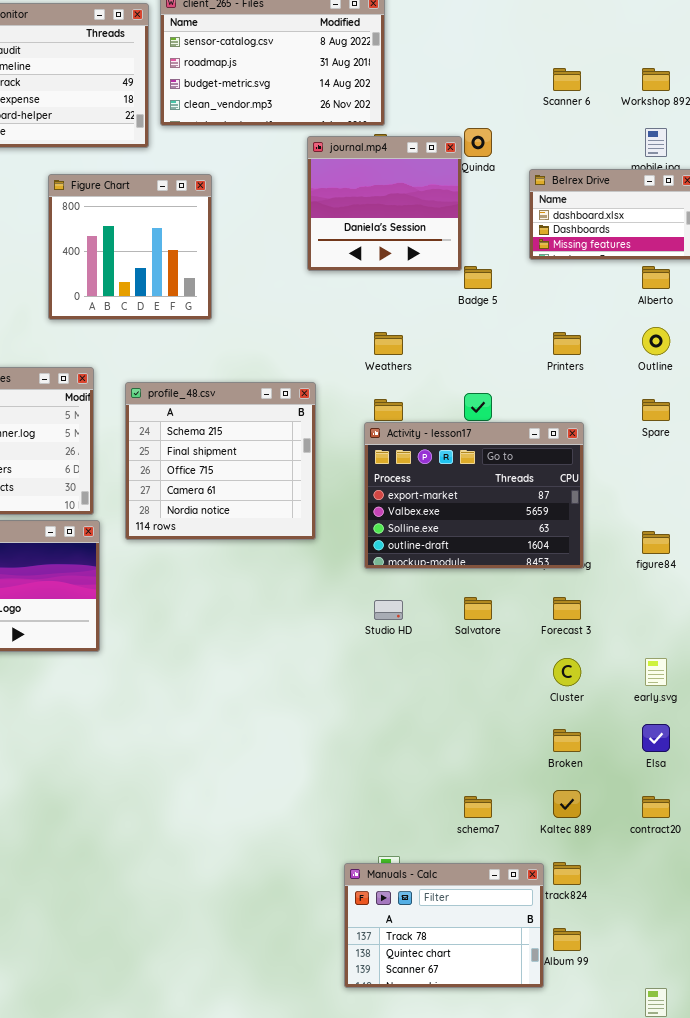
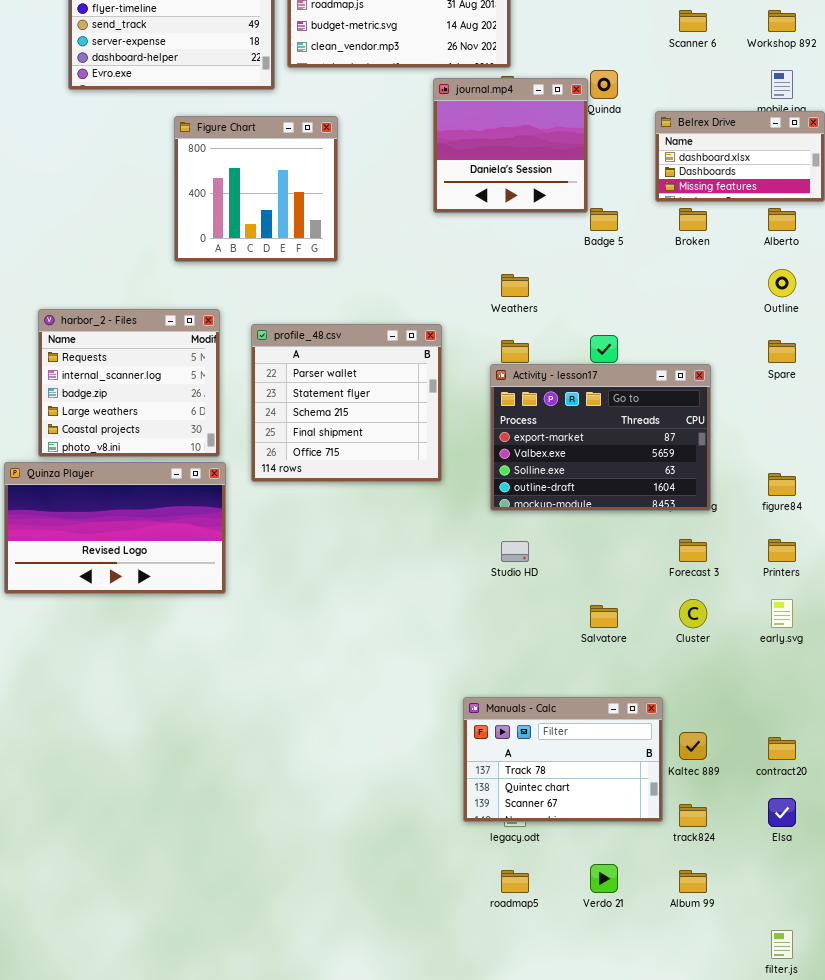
Printers: [553,332,581,355] -> [768,539,796,562], moved
profile_48.csv: [125,382,316,540] -> [251,324,442,482], scrolled up 2 rows
Salvatore: [464,597,492,620] -> [590,605,618,628], moved
Elsa: [642,724,670,752] -> [768,798,796,827], moved
Broken: [553,729,581,752] -> [679,208,707,231], moved
Manuals - Calc: [344,863,544,988] -> [463,697,663,822], moved

